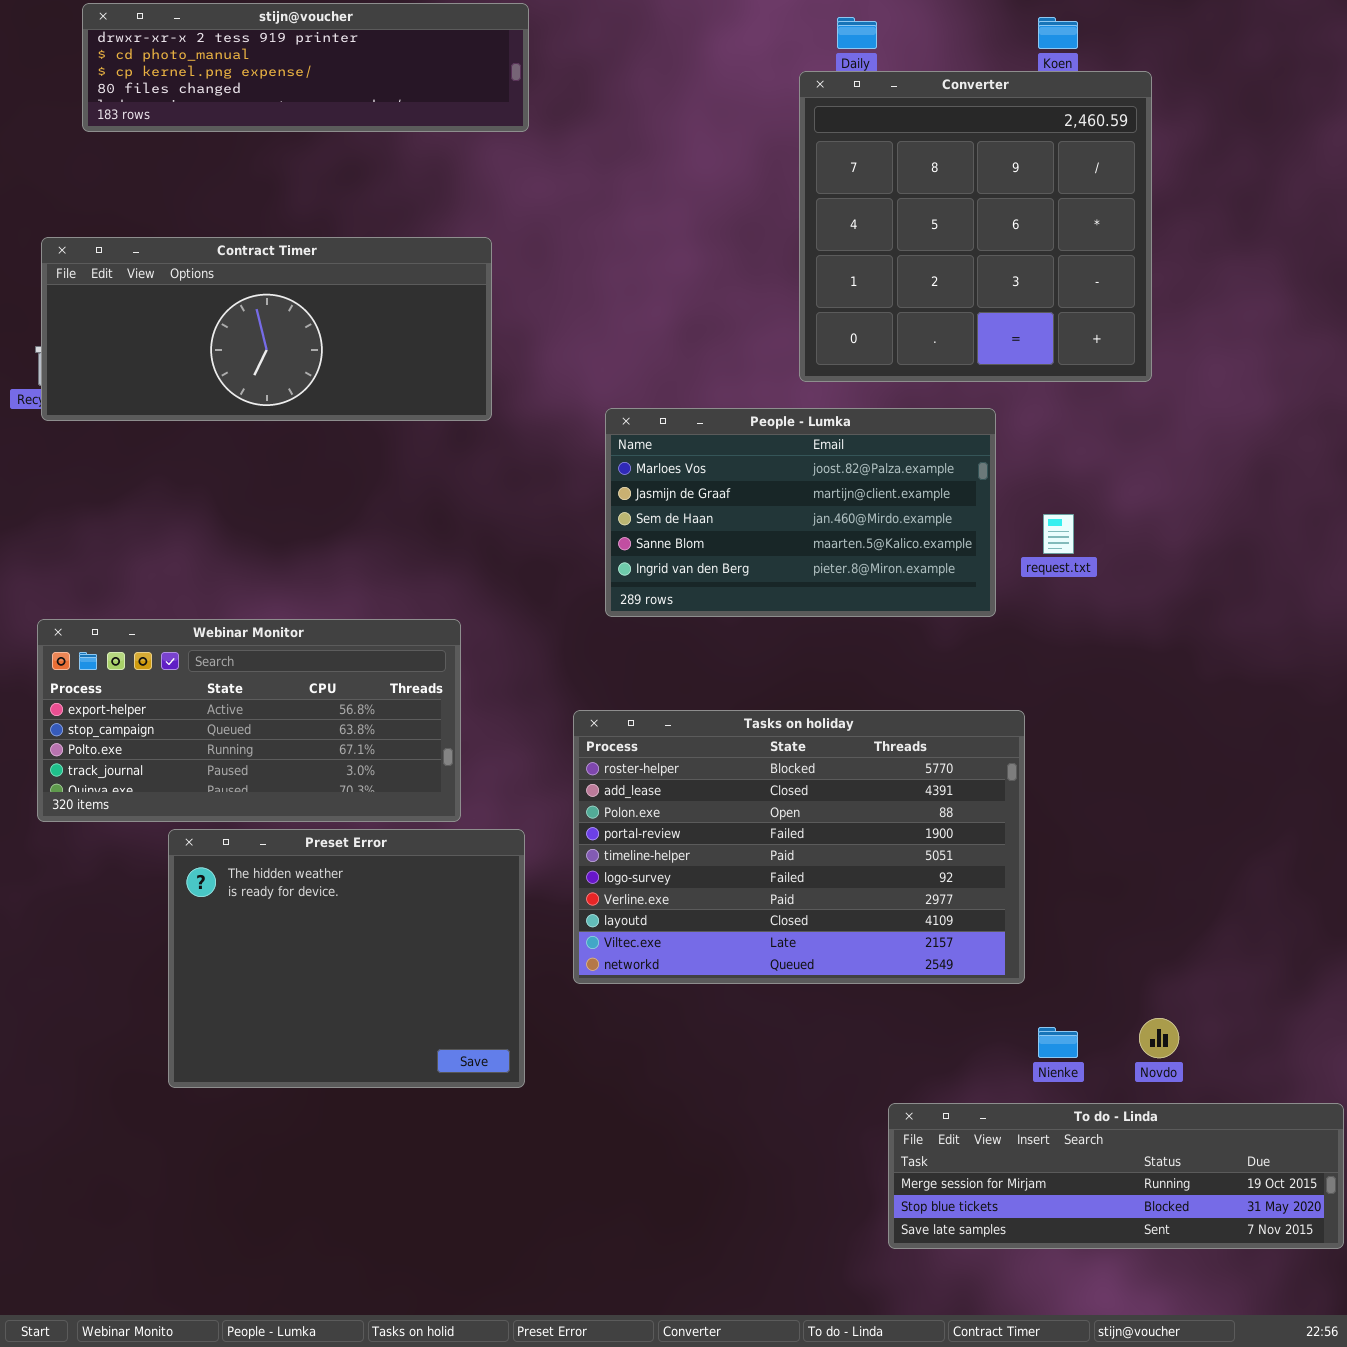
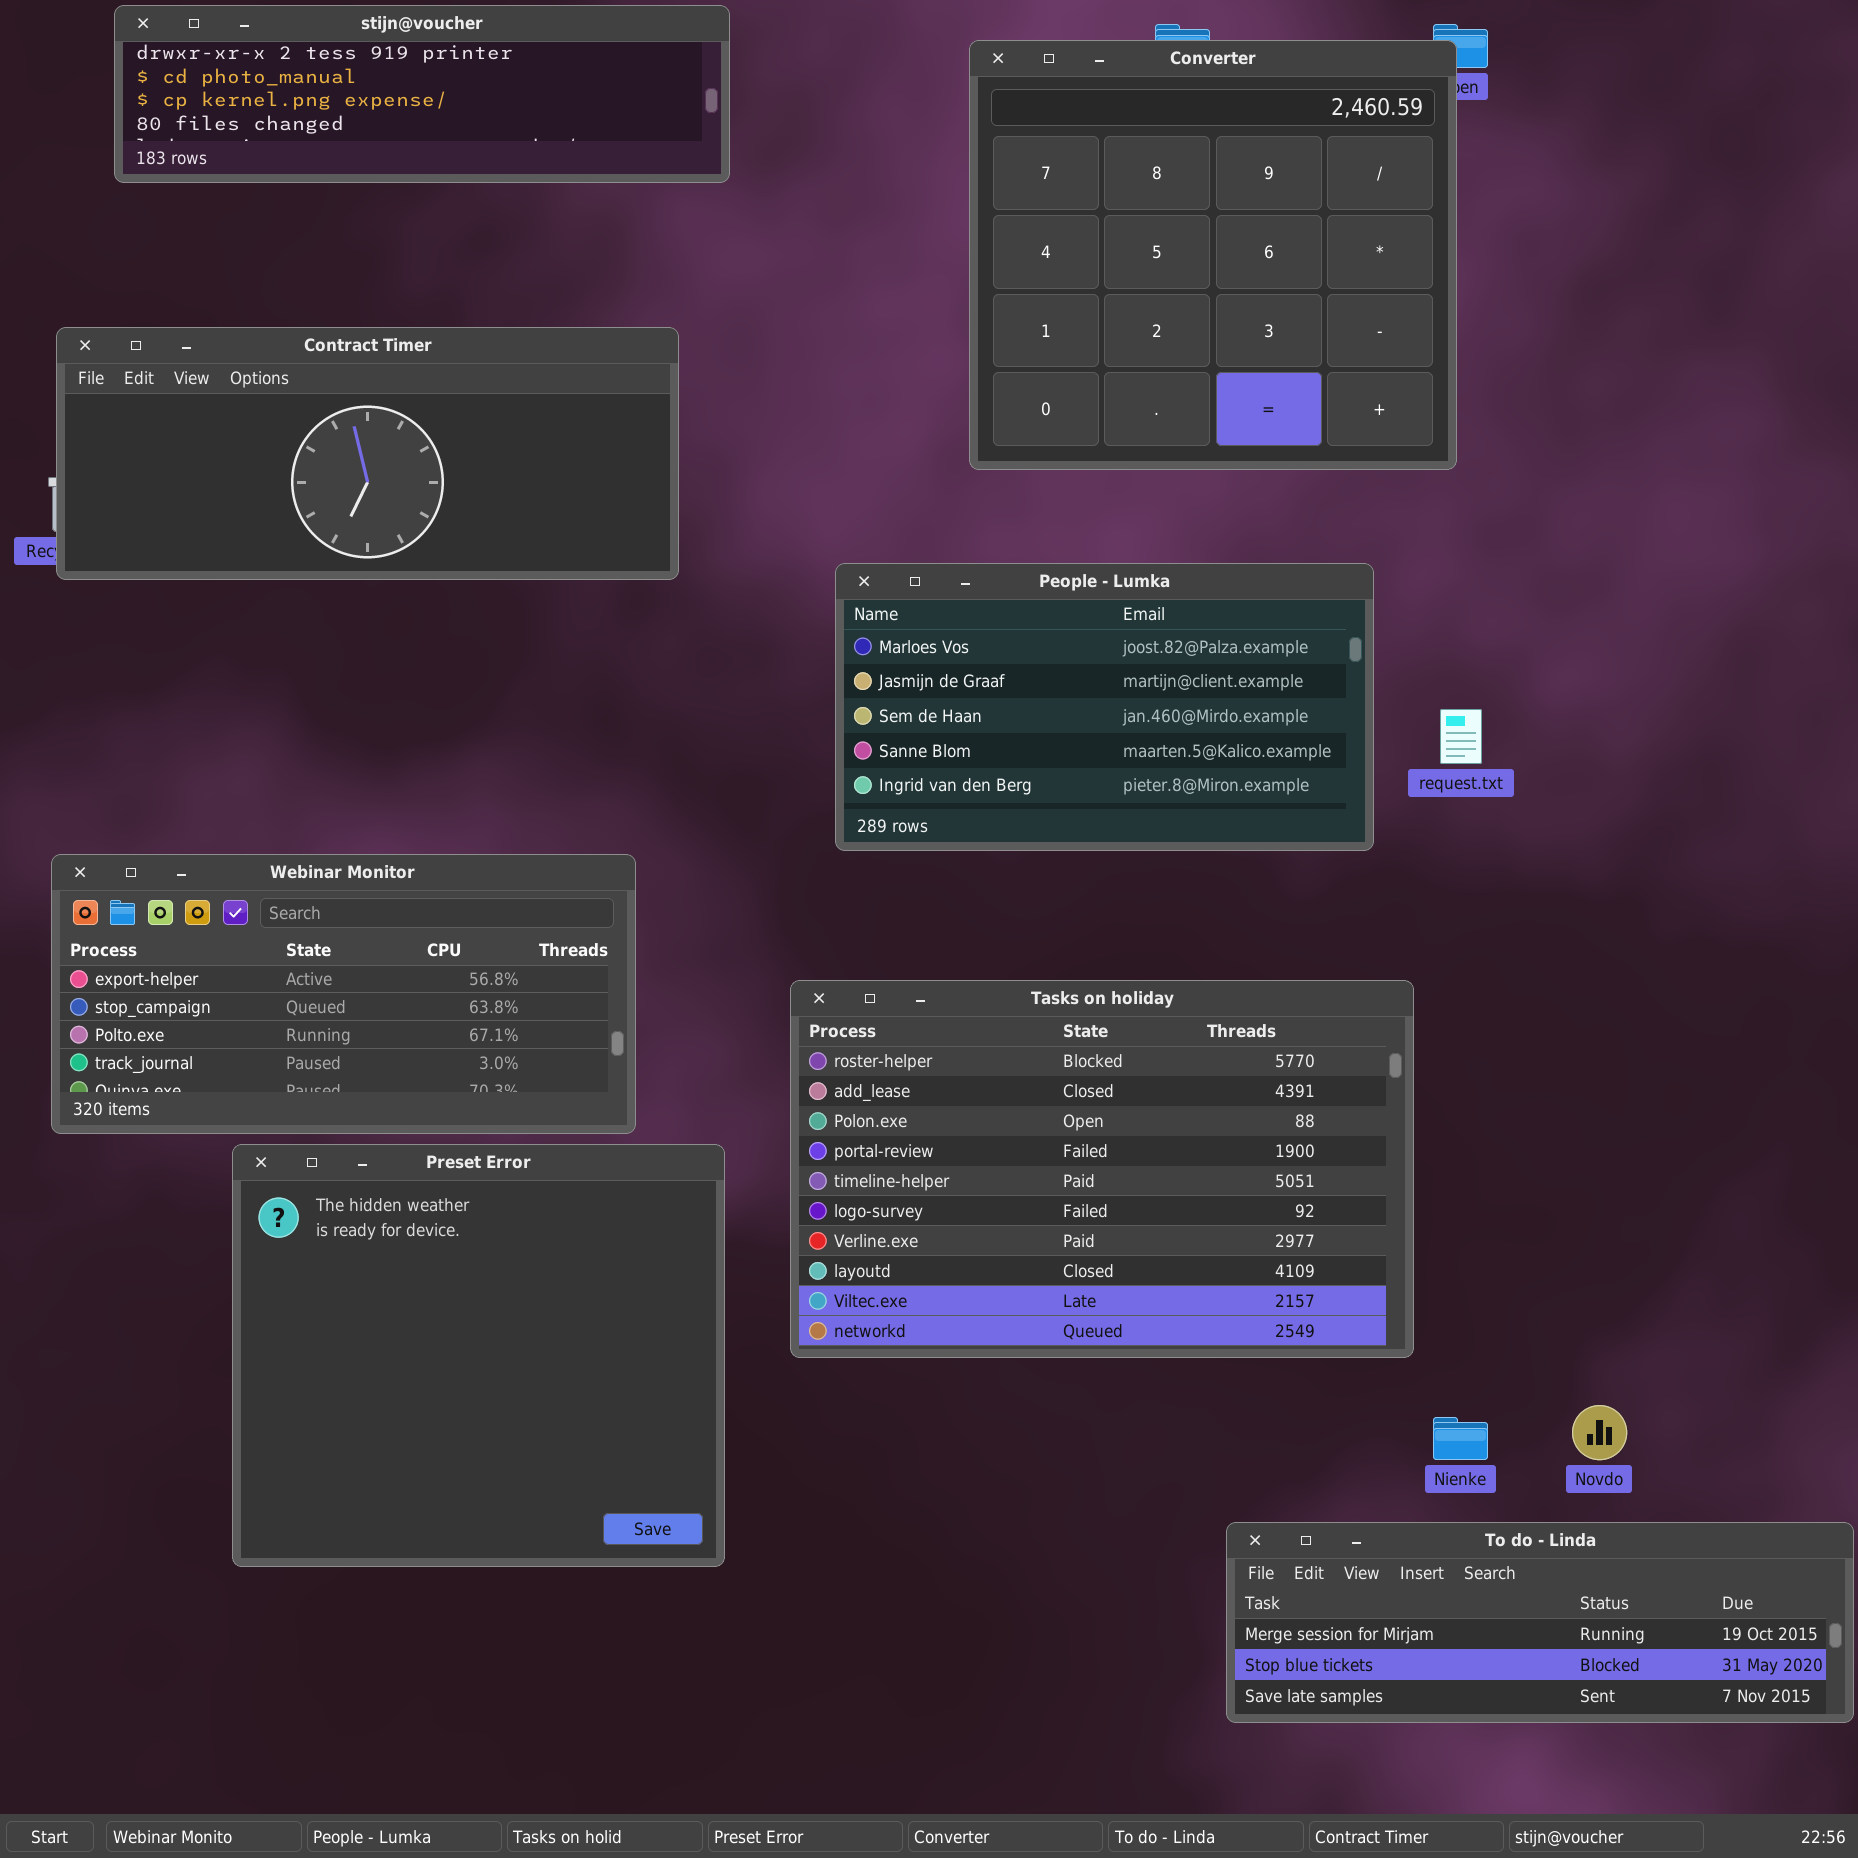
Converter: [799,71,1152,382] -> [969,40,1457,470], moved
Preset Error: [168,829,525,1088] -> [232,1144,725,1567], resized

